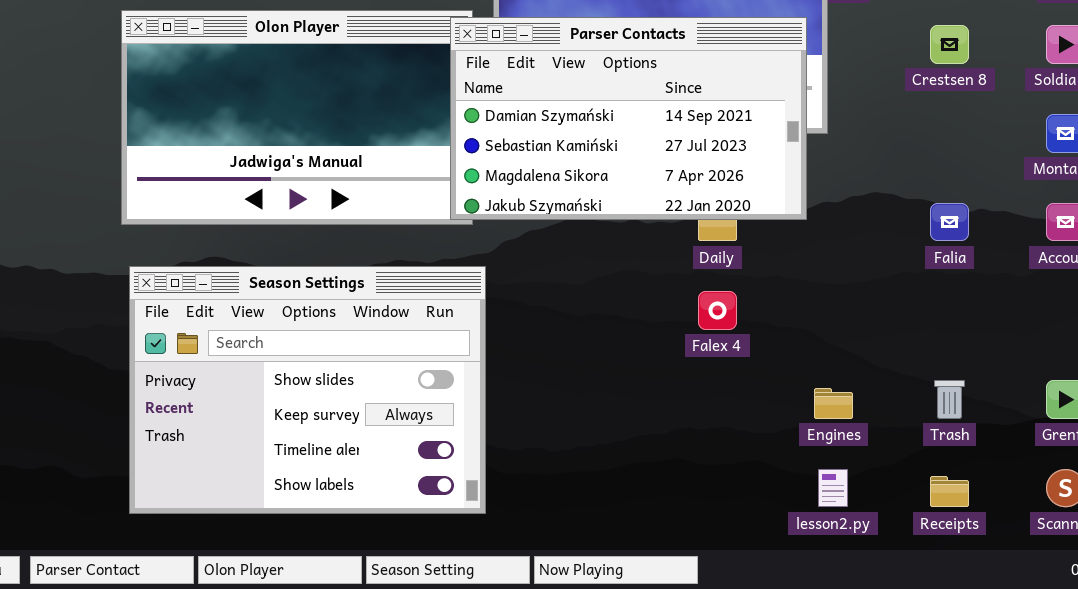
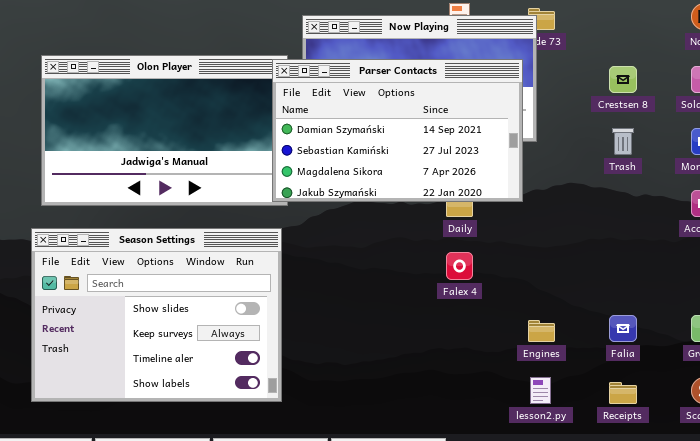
Falia: [930,203,969,241] -> [609,315,637,342], moved
Season Settings: [129,266,486,514] -> [31,228,282,402], moved
Trash: [934,380,965,419] -> [612,128,634,155], moved

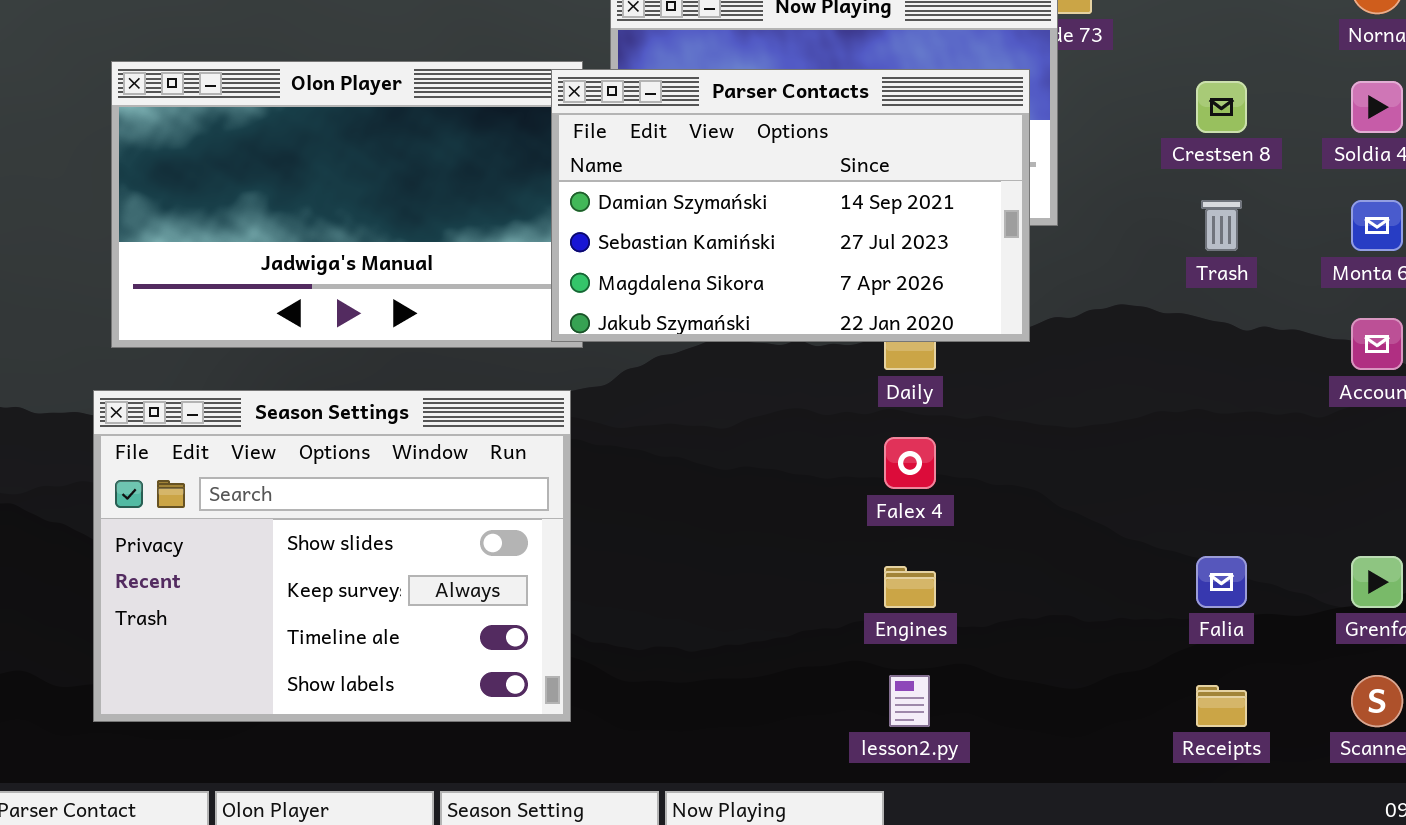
Engines: [528,320,555,342] -> [884,566,936,608], moved
lesson2.py: [530,377,551,404] -> [889,675,930,727], moved

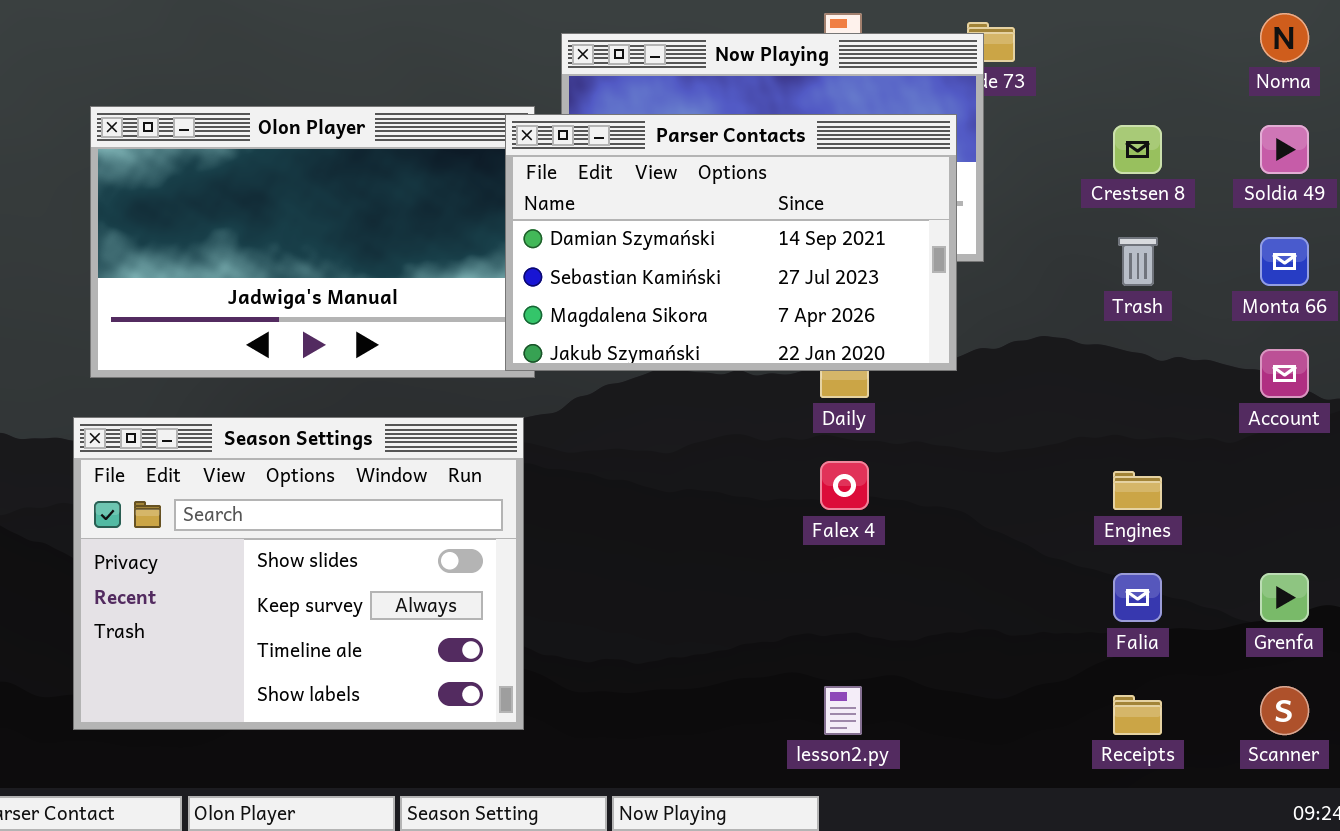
Engines: [884,566,936,608] -> [1113,471,1162,510], moved

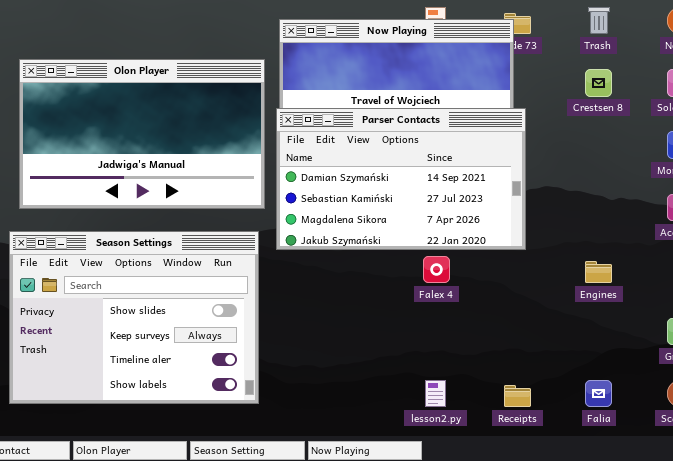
Parser Contacts: [505,114,957,371] -> [276,108,526,250], moved
Trash: [1118,237,1158,286] -> [588,7,610,34], moved
Falia: [1113,573,1162,622] -> [585,380,612,407], moved
Receipts: [1113,695,1162,735] -> [504,385,531,407], moved

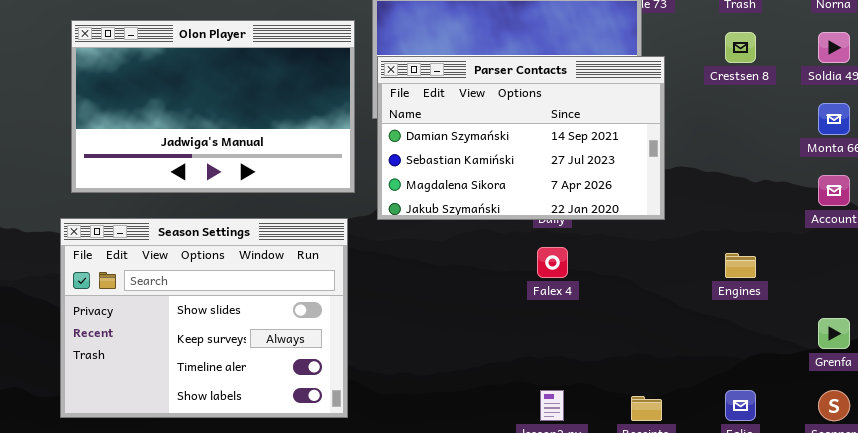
Parser Contacts: [276,108,526,250] -> [377,56,665,220], moved

